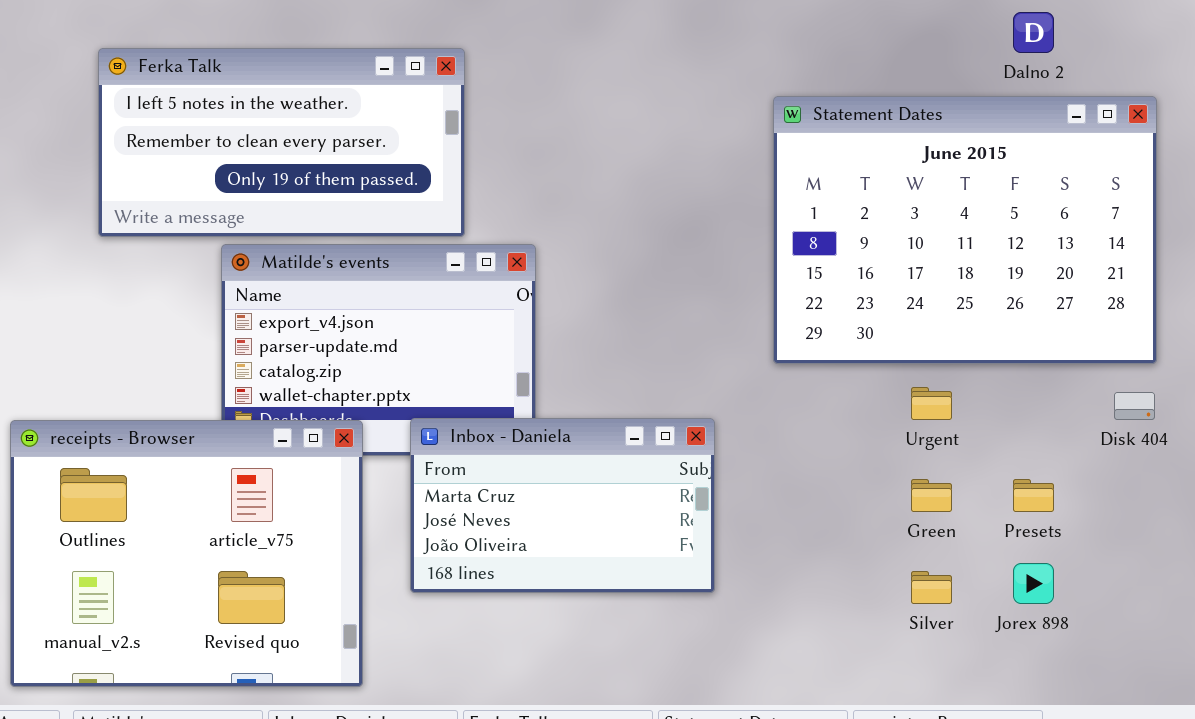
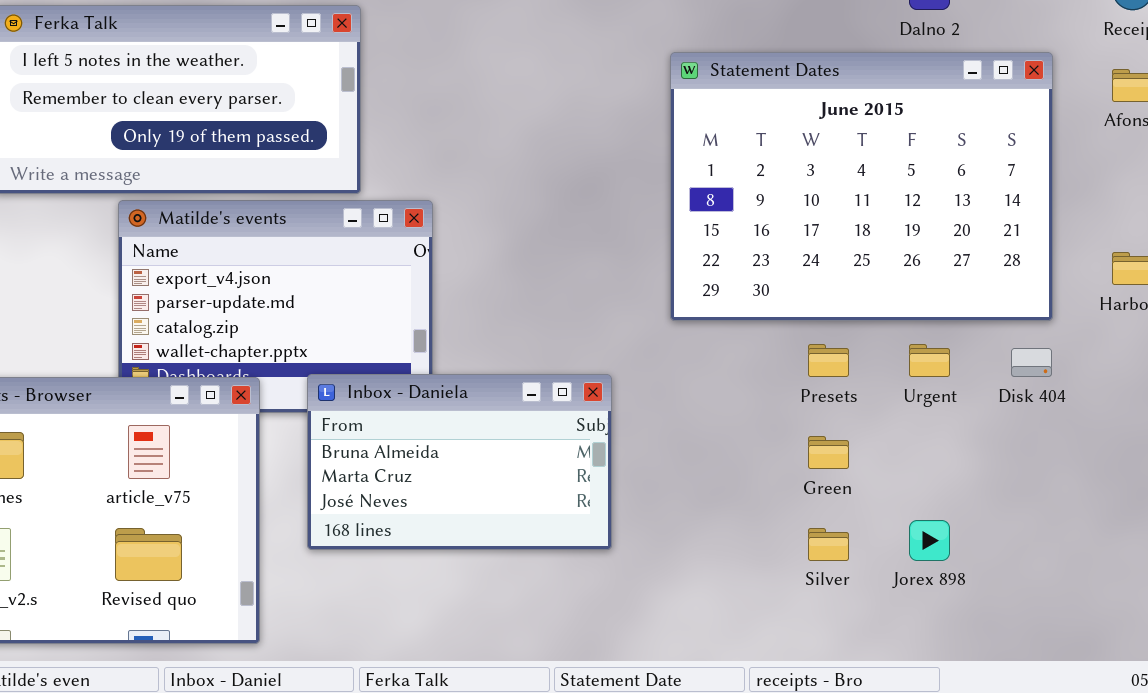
Urgent: [911,387,952,420] -> [909,344,950,377], moved
Inbox - Daniela: [410,418,715,593] -> [307,374,612,550], scrolled up 1 row
Presets: [1013,479,1054,512] -> [808,344,849,377], moved

